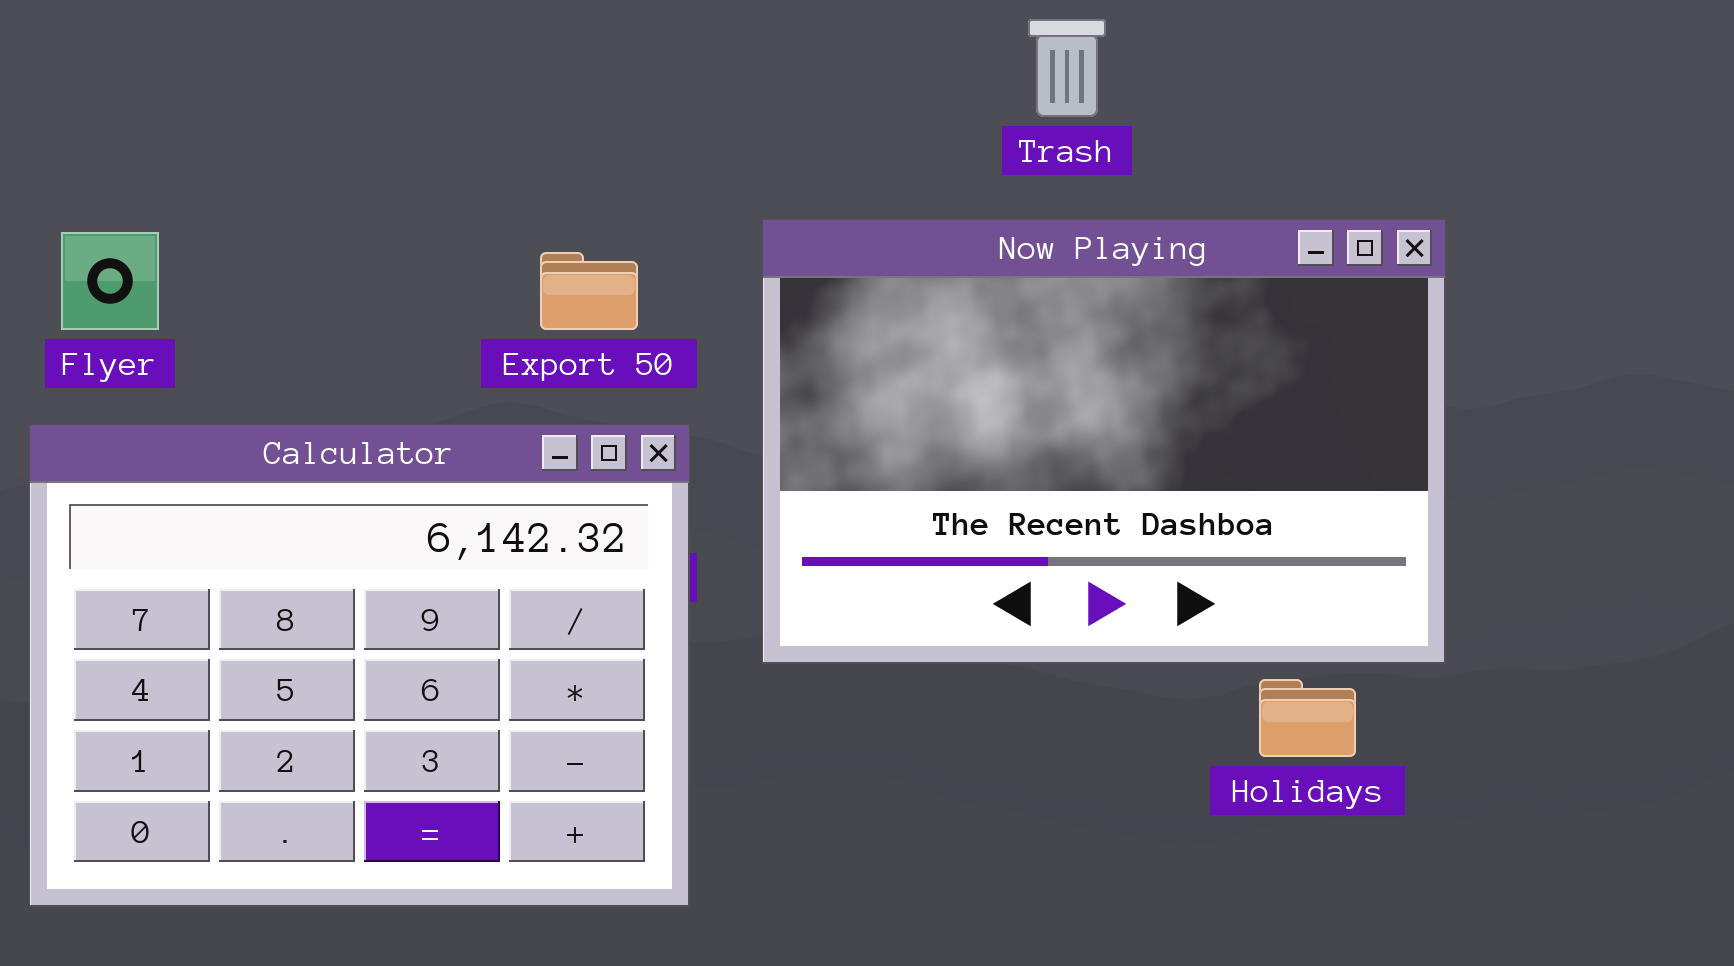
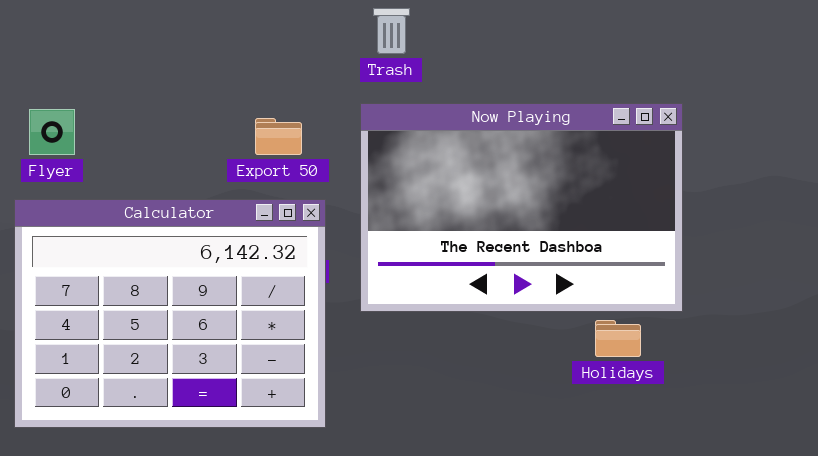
Trash: [1028,19,1106,117] -> [373,8,410,54], moved

